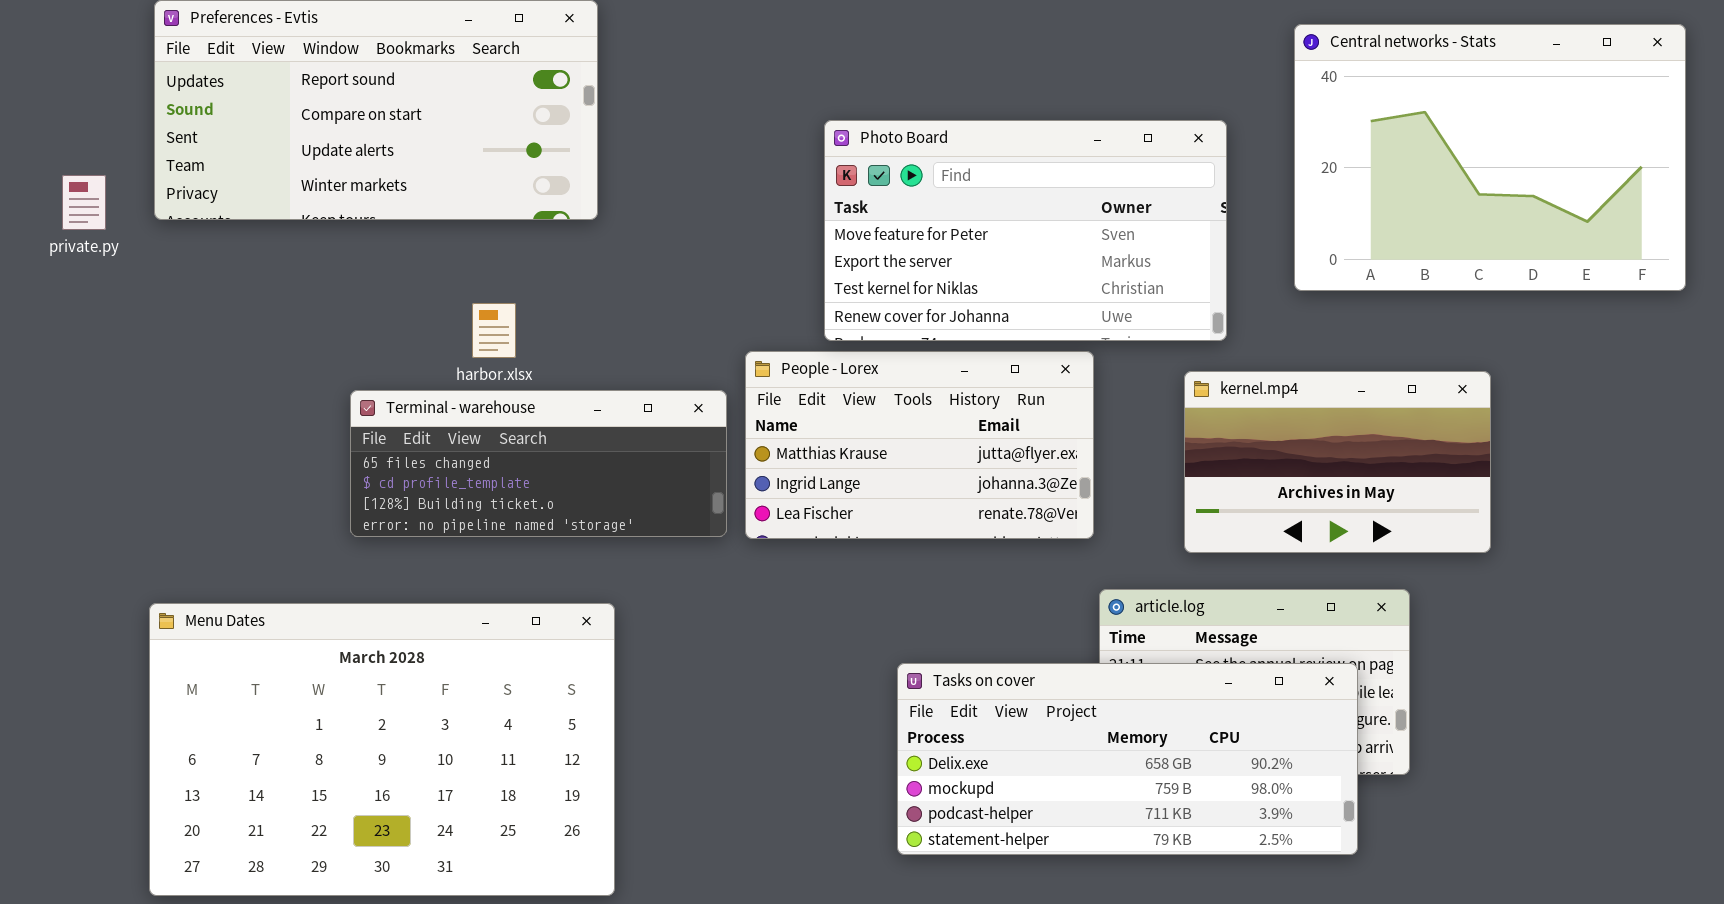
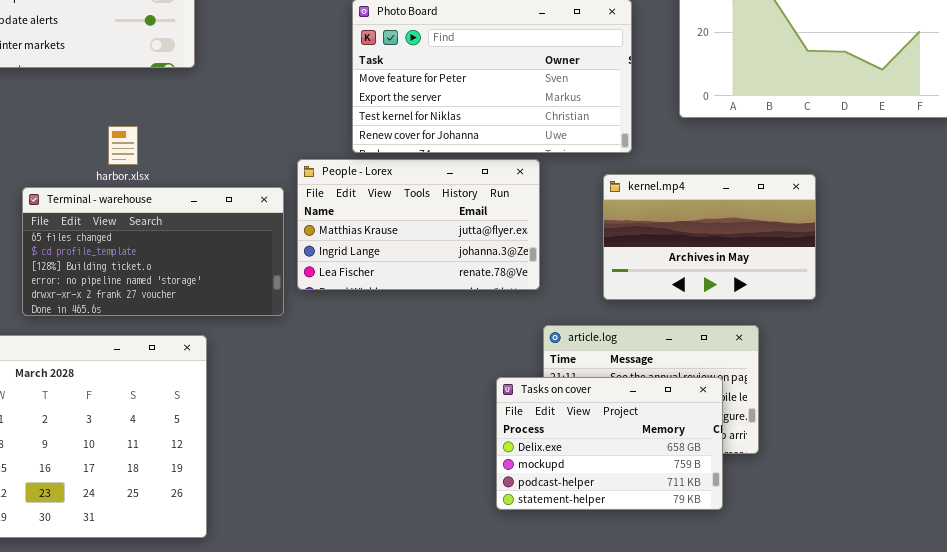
Terminal - warehouse: [350,390,727,537] -> [22,187,284,316], resized
Tasks on cover: [897,663,1358,855] -> [496,377,723,510], resized

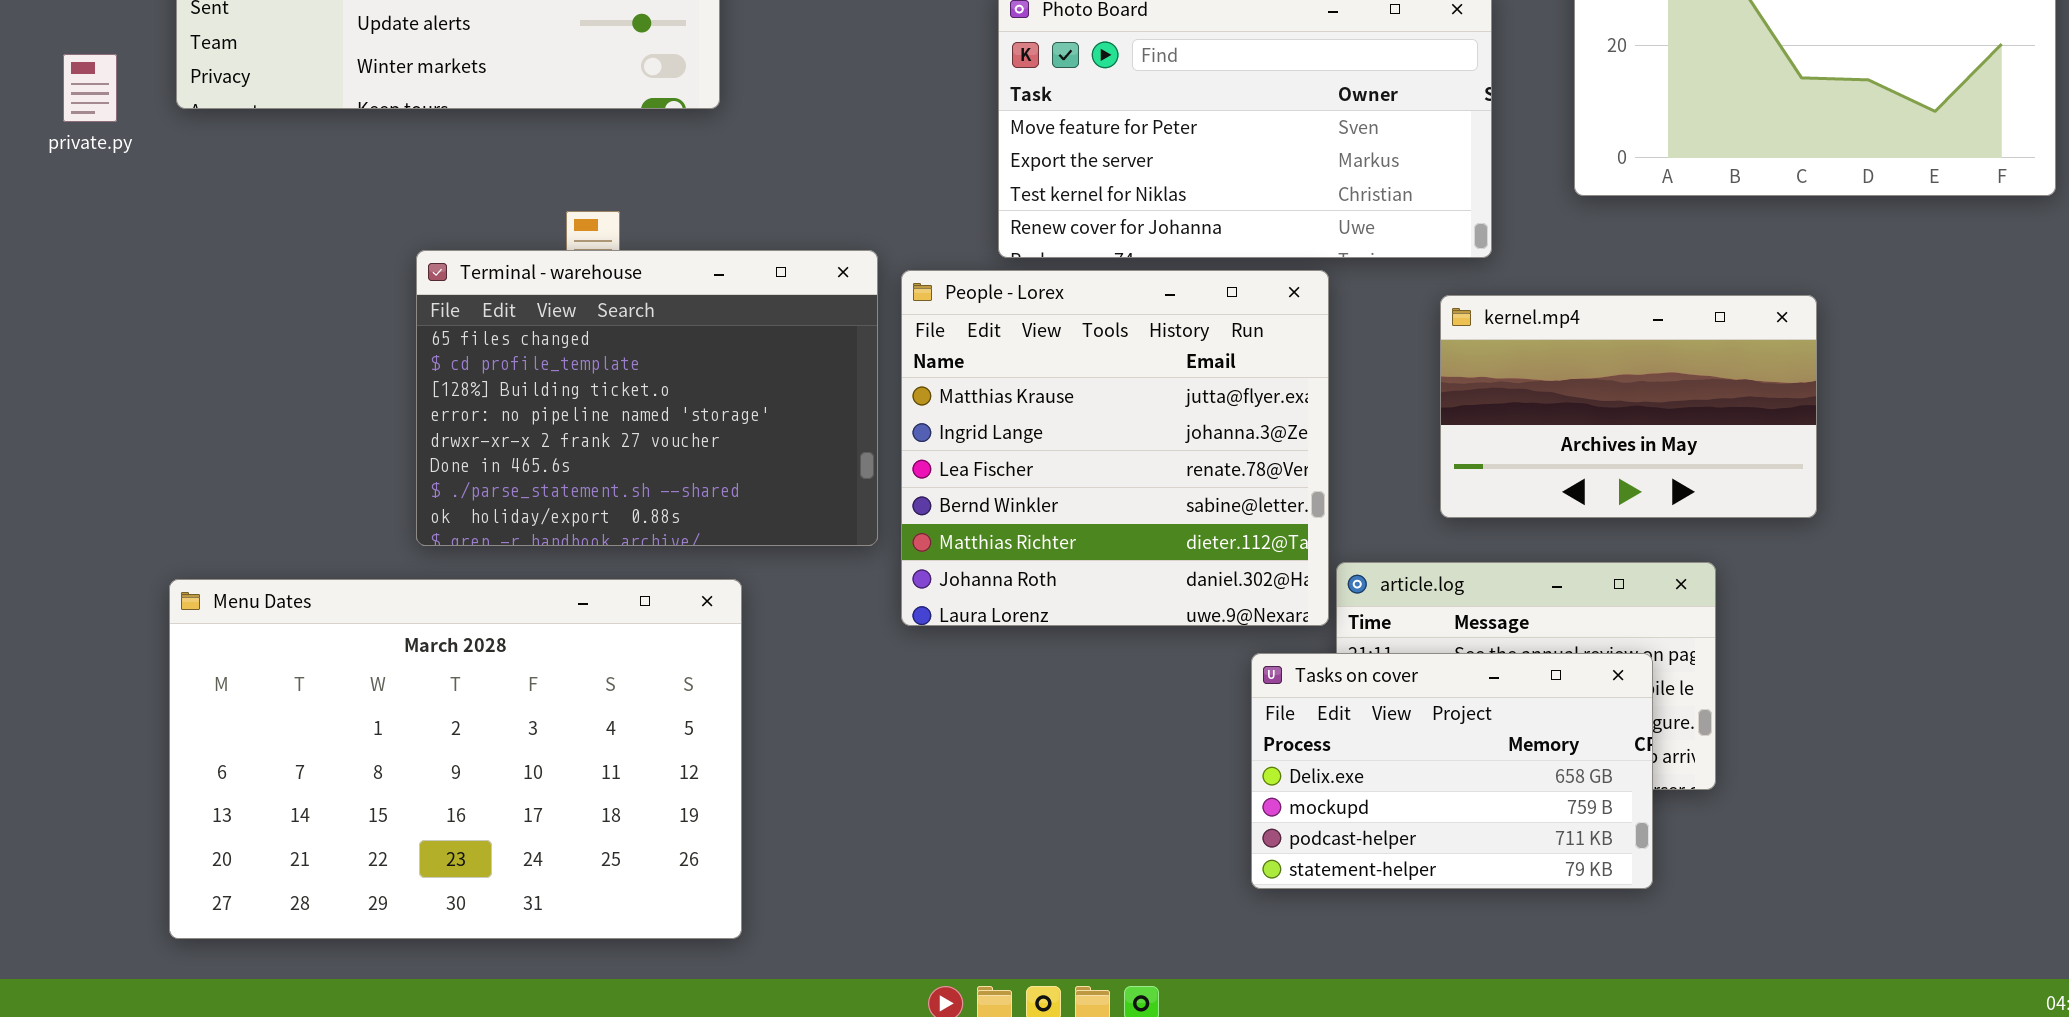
People - Lorex: [297,159,540,290] -> [901,270,1329,626], resized
Terminal - warehouse: [22,187,284,316] -> [416,250,878,546], resized

